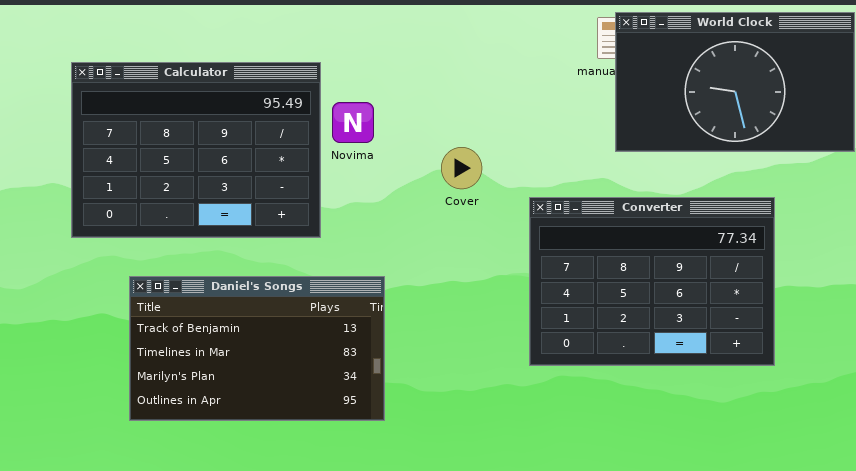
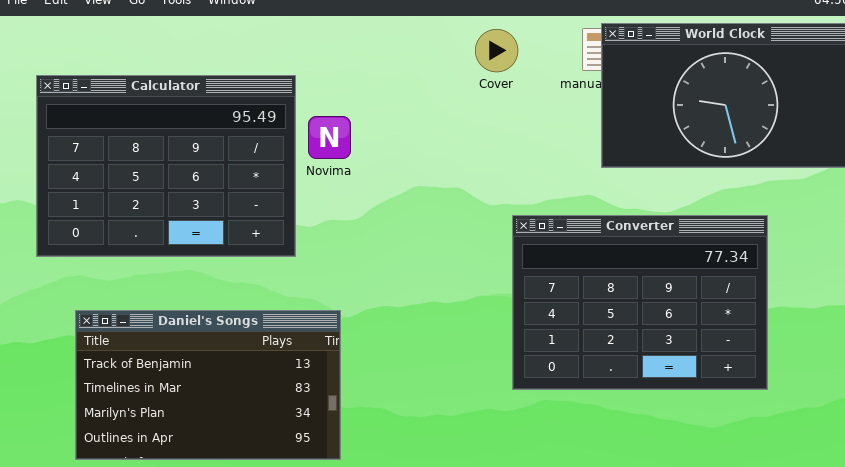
Cover: [441,147,482,189] -> [475,29,518,72], moved
Daniel's Songs: [129,276,385,421] -> [75,310,341,460], moved

